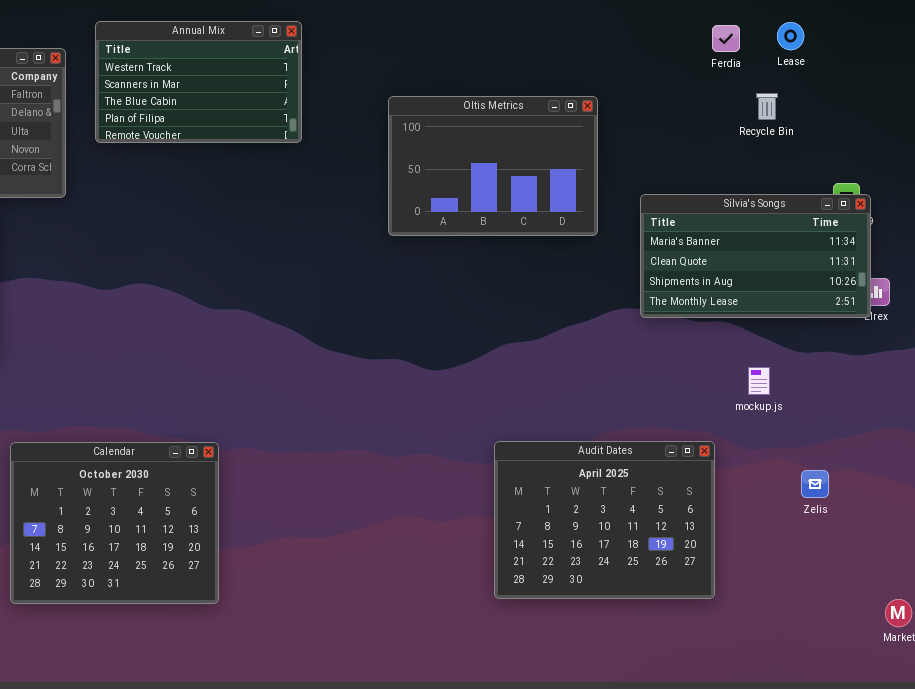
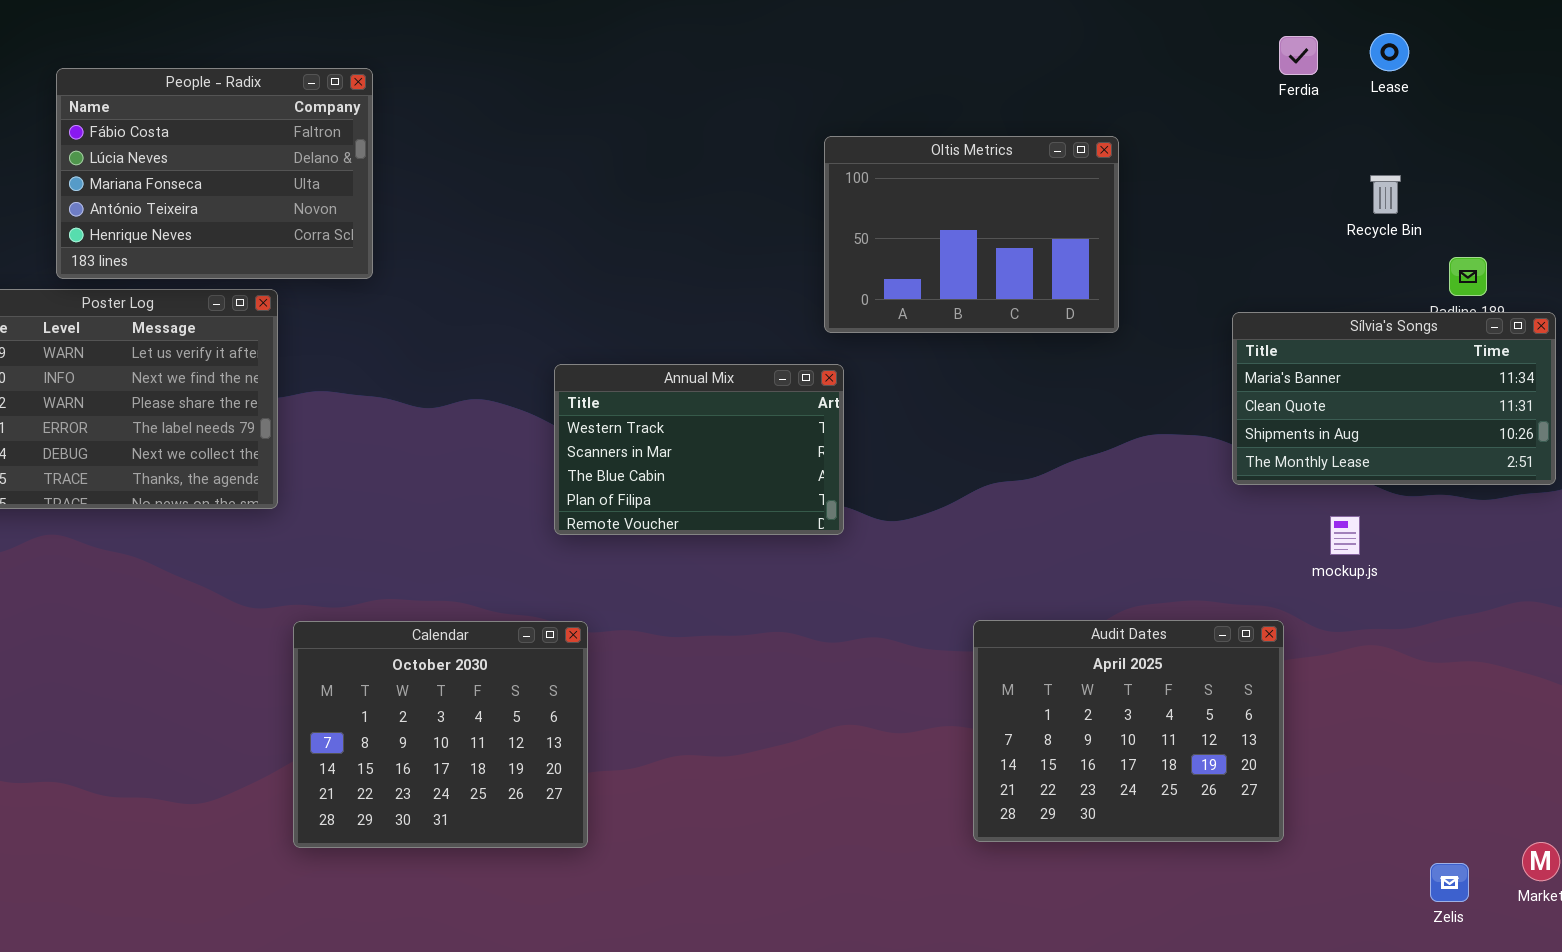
Annual Mix: [95,21,302,143] -> [554,364,844,535], moved
Recycle Bin: [756,93,778,120] -> [1370,175,1401,214], moved
Sílvia's Songs: [640,194,871,318] -> [1232,312,1556,485], moved
Zelis: [801,470,829,498] -> [1430,863,1469,902], moved

